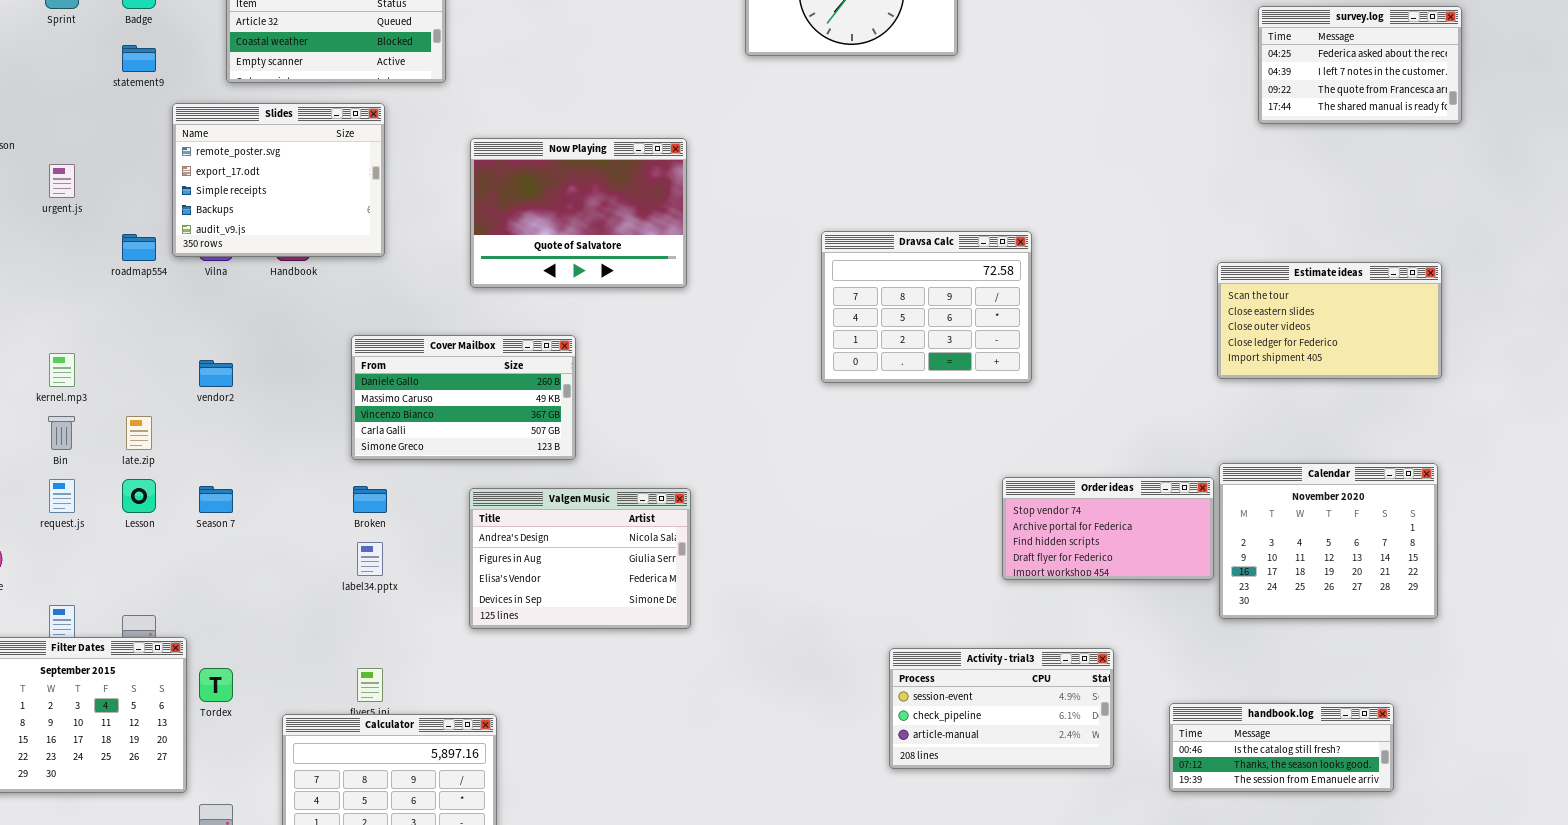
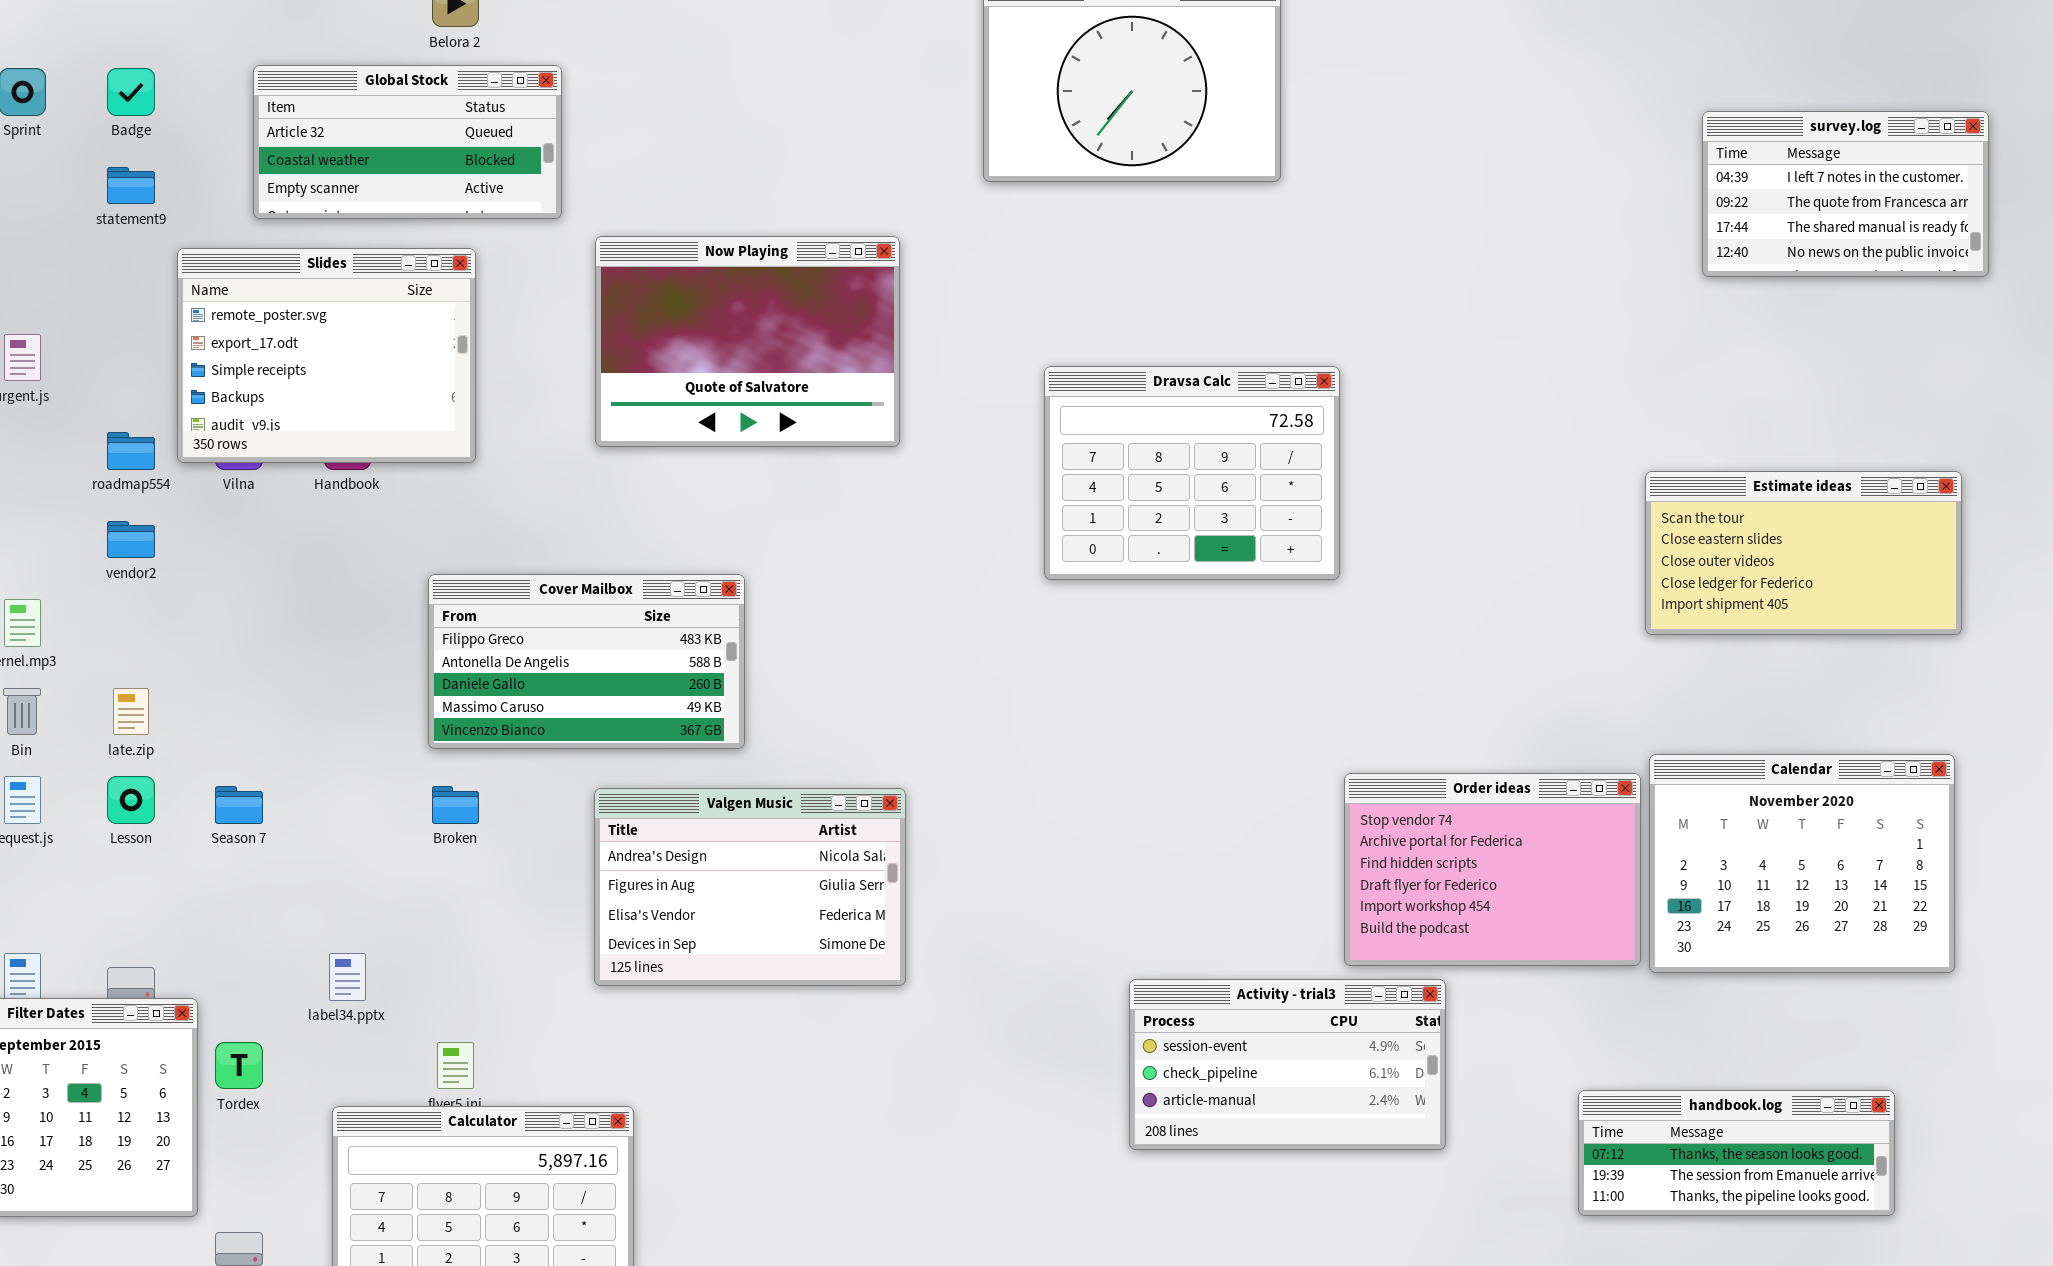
survey.log: [1258,6,1462,124] -> [1702,111,1989,277], scrolled down 1 row
Now Playing: [470,138,687,288] -> [595,236,900,447], moved
Dravsa Calc: [821,231,1032,383] -> [1044,366,1340,580], moved
Cover Mailbox: [351,335,576,460] -> [428,574,745,749], scrolled up 2 rows
vendor2: [199,360,233,387] -> [107,521,155,558], moved
Order ideas: [1002,477,1214,580] -> [1344,773,1641,966], resized
label34.pptx: [357,542,383,576] -> [329,953,366,1001], moved
Activity - trial3: [889,648,1114,769] -> [1129,979,1446,1150], moved
handbook.log: [1169,703,1394,792] -> [1578,1090,1895,1216], scrolled down 1 row

